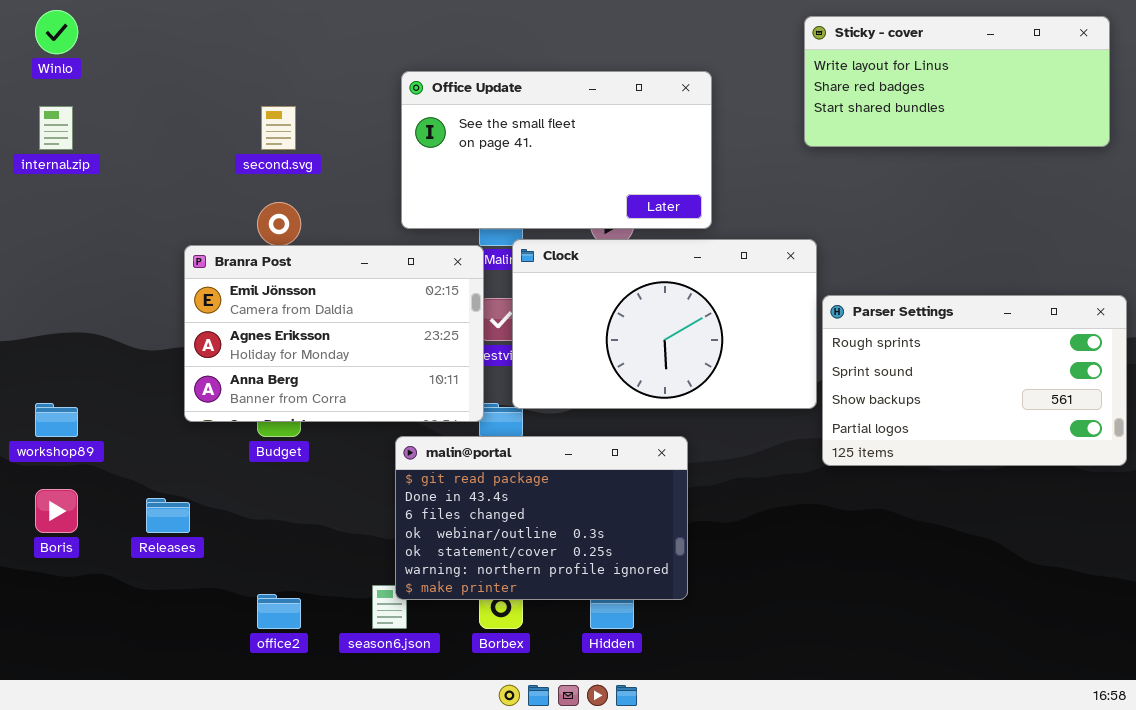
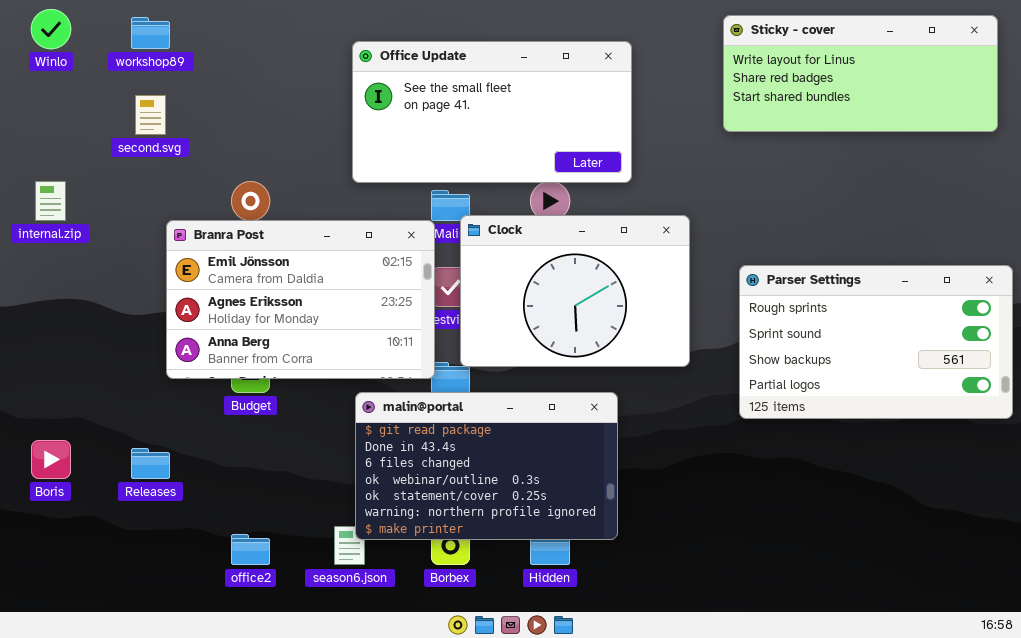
Office Update: [401,71,712,229] -> [352,41,632,183], moved
internal.zip: [39,106,73,150] -> [35,181,66,221], moved
second.svg: [261,106,296,150] -> [135,95,166,135], moved
Clock: [512,239,817,409] -> [460,215,690,367], resized
workshop89: [35,403,78,437] -> [131,17,170,49], moved

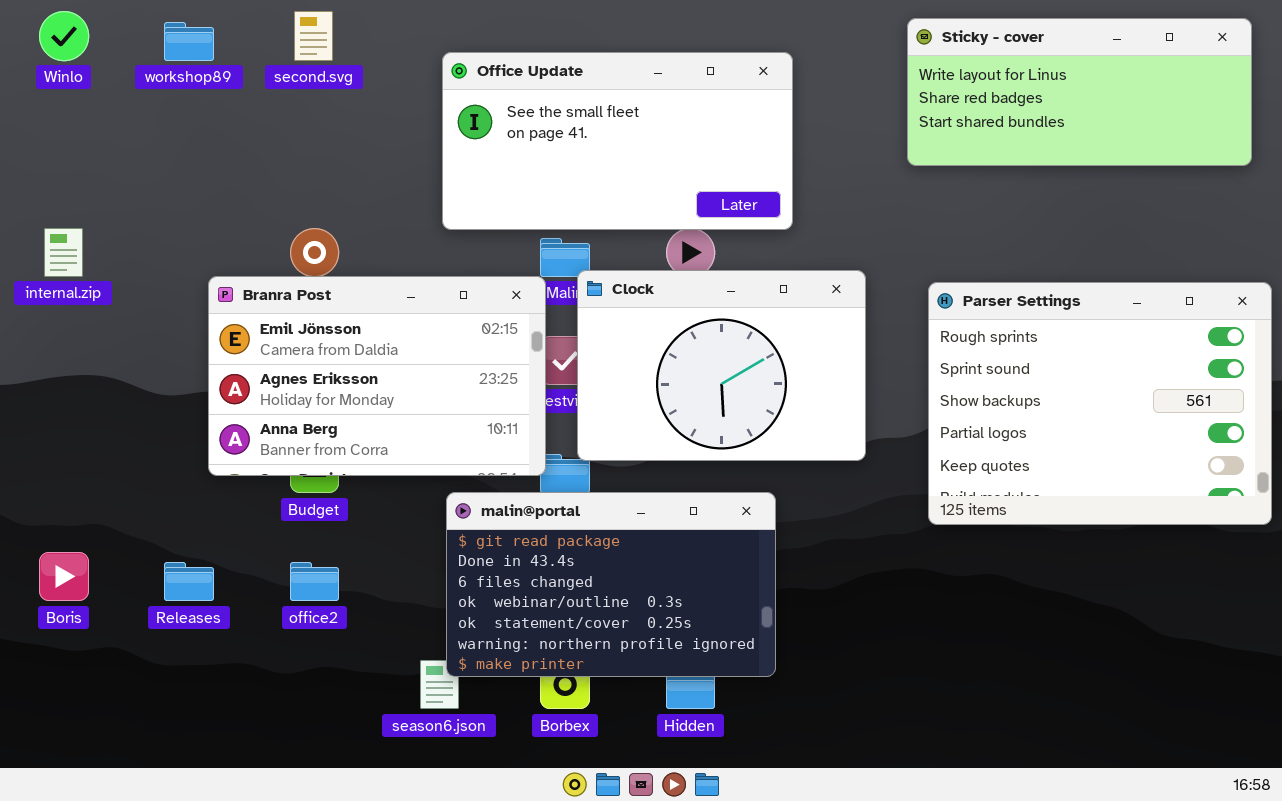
second.svg: [135,95,166,135] -> [294,11,333,61], moved
Parser Settings: [739,265,1013,419] -> [928,282,1272,525], resized
office2: [231,534,270,565] -> [290,562,339,601], moved

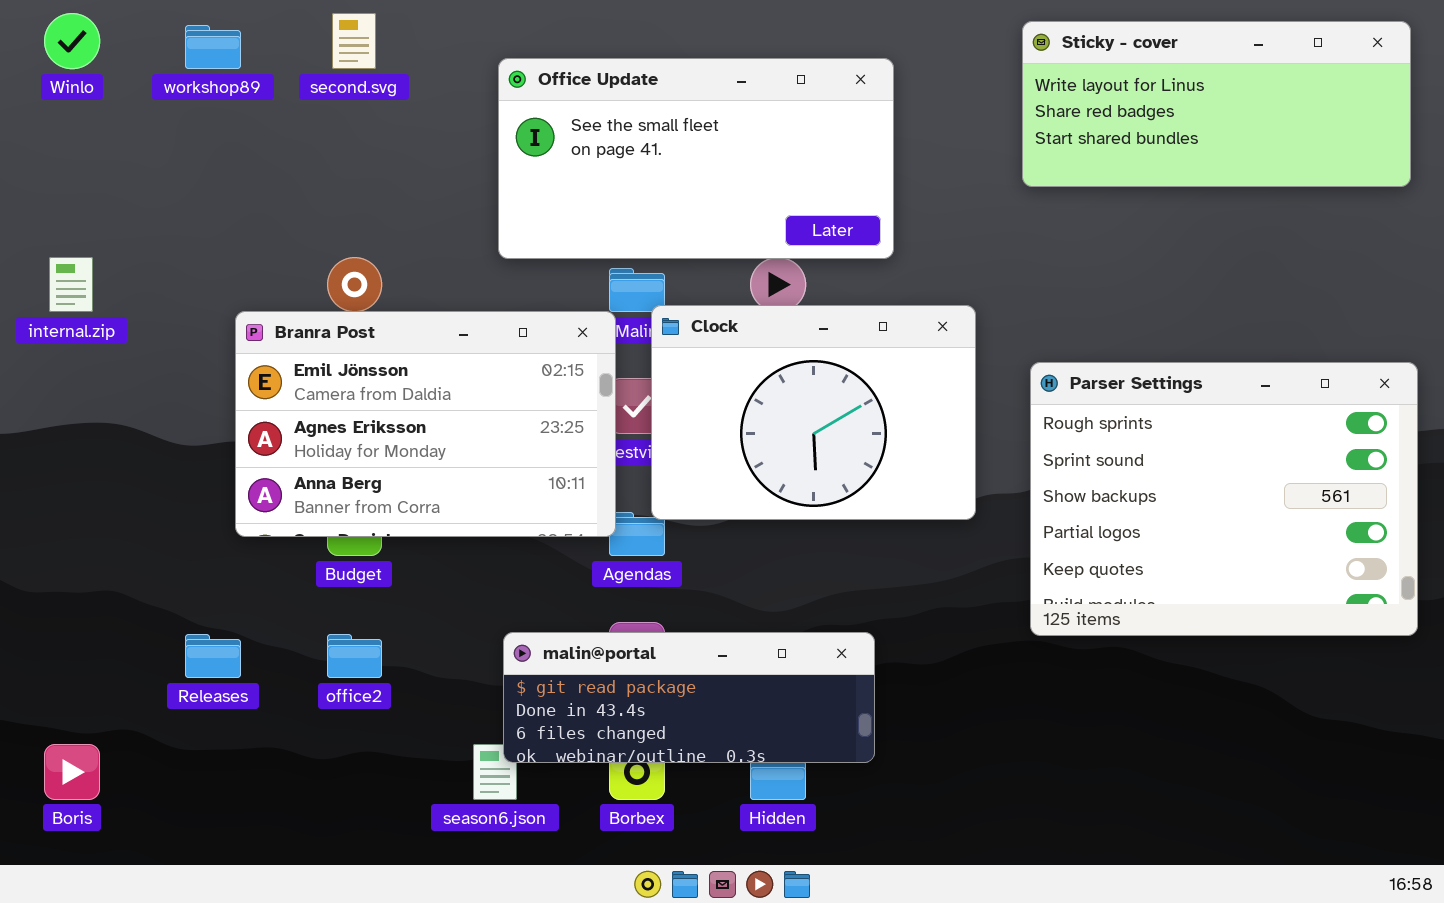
Parser Settings: [928,282,1272,525] -> [1030,362,1418,636], moved
malin@portal: [446,492,776,677] -> [503,632,875,763], resized
Boris: [39,552,89,601] -> [44,744,100,800], moved

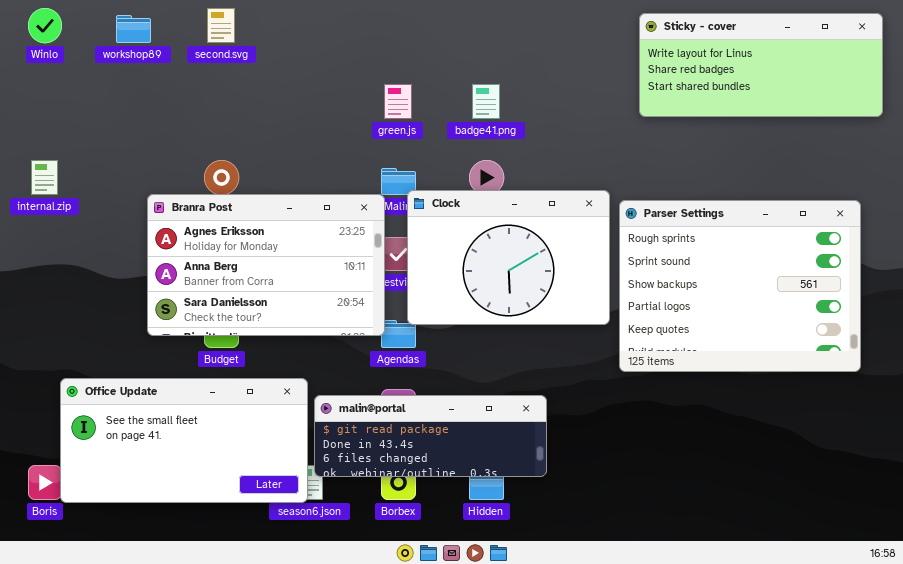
Office Update: [498,58,894,259] -> [60,378,308,503], moved
Branra Post: [235,311,616,537] -> [147,194,385,336], scrolled down 1 row
Parser Settings: [1030,362,1418,636] -> [619,200,861,372], moved

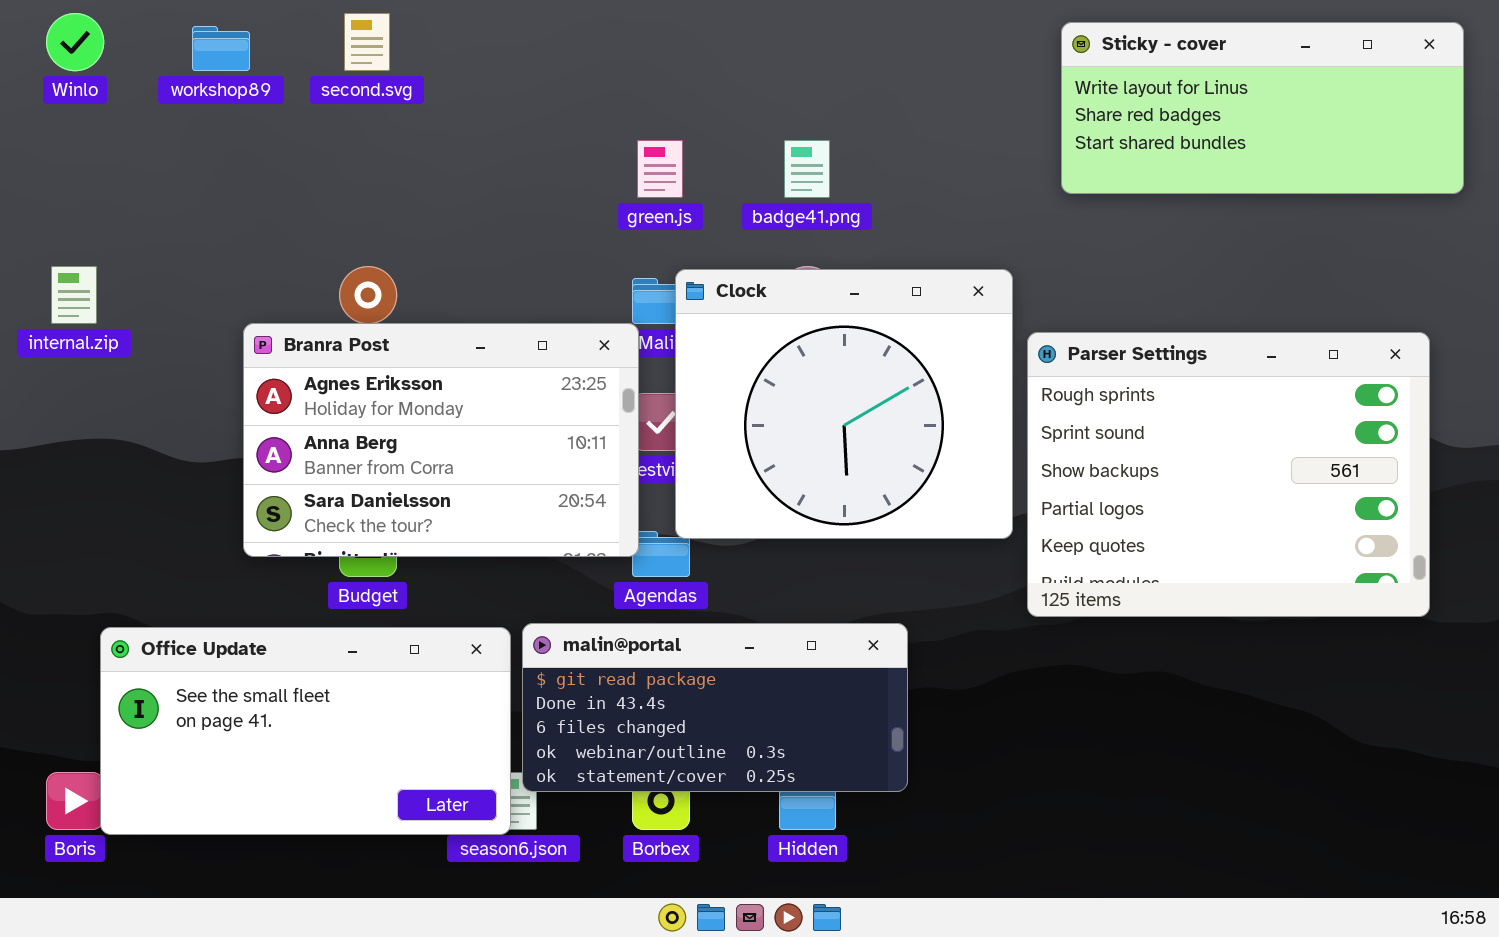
Clock: [407,190,610,325] -> [675,269,1013,539], resized
malin@portal: [314,395,547,477] -> [522,623,908,792], resized

